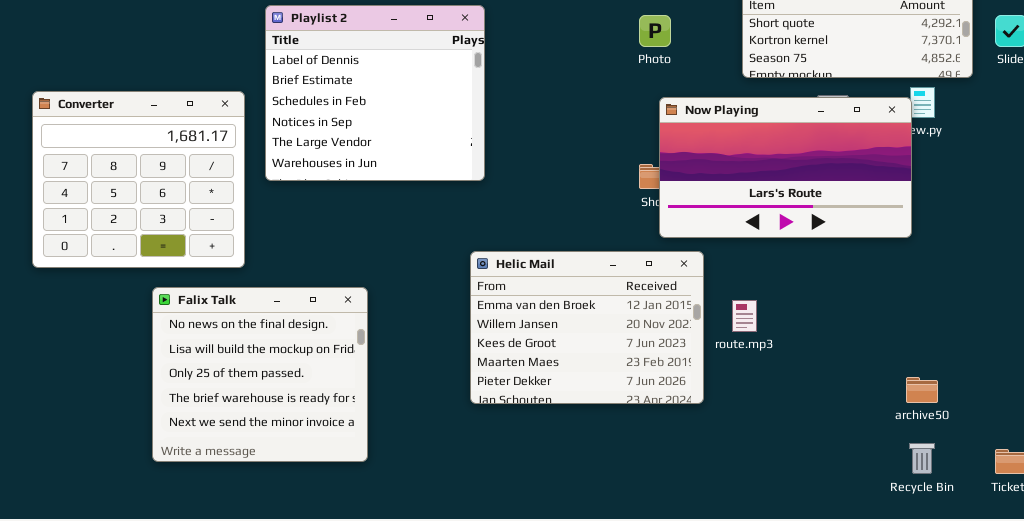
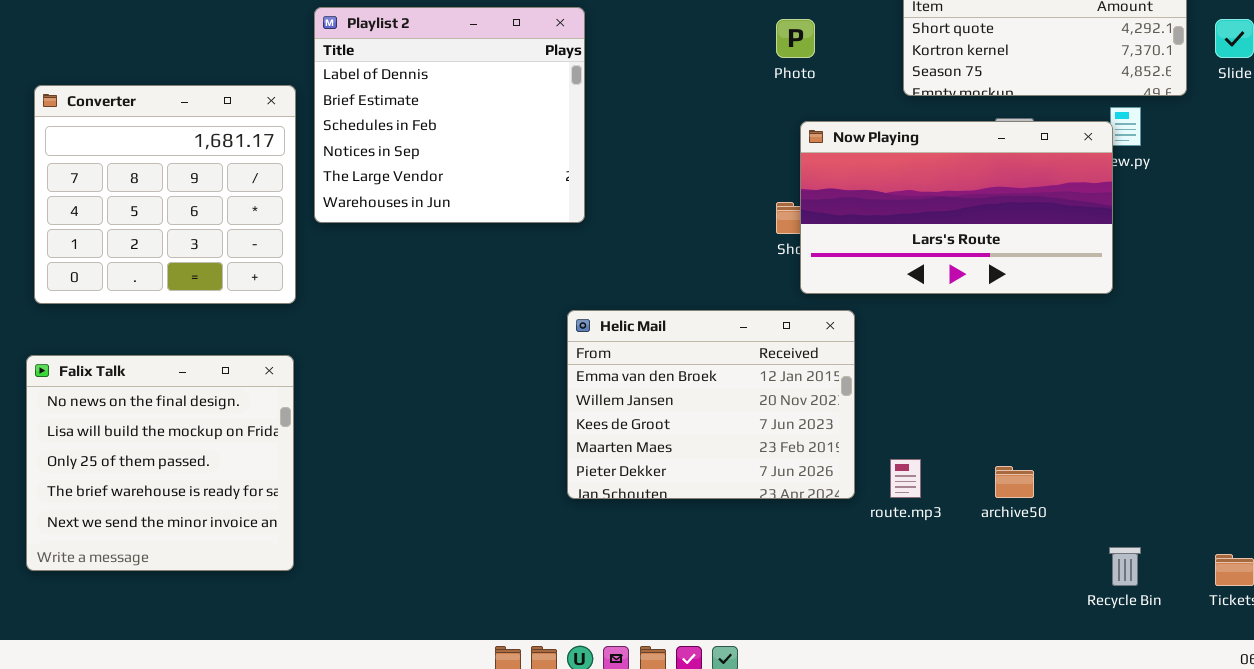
Converter: [32,91,245,268] -> [34,85,296,304], moved
Falix Talk: [152,287,368,462] -> [26,355,294,571], moved
route.mp3: [732,300,757,332] -> [890,459,921,498], moved
archive50: [906,377,938,403] -> [995,466,1034,498], moved

